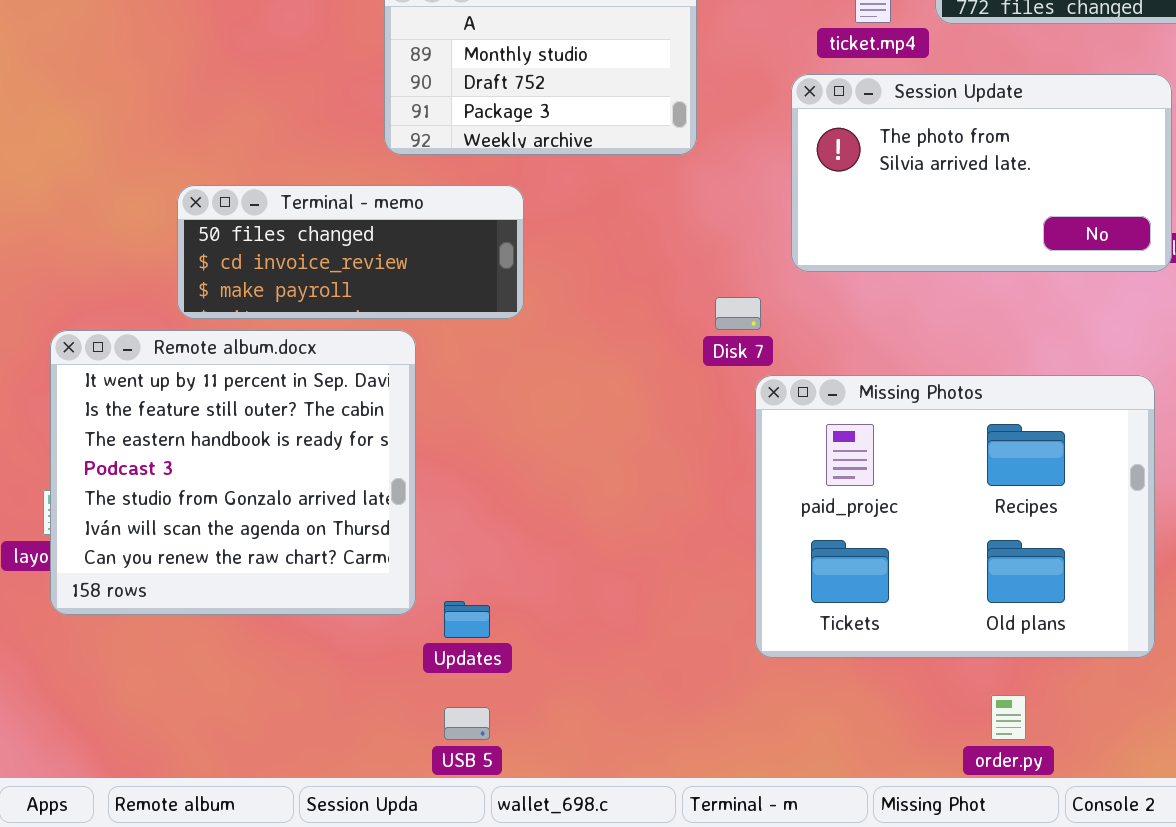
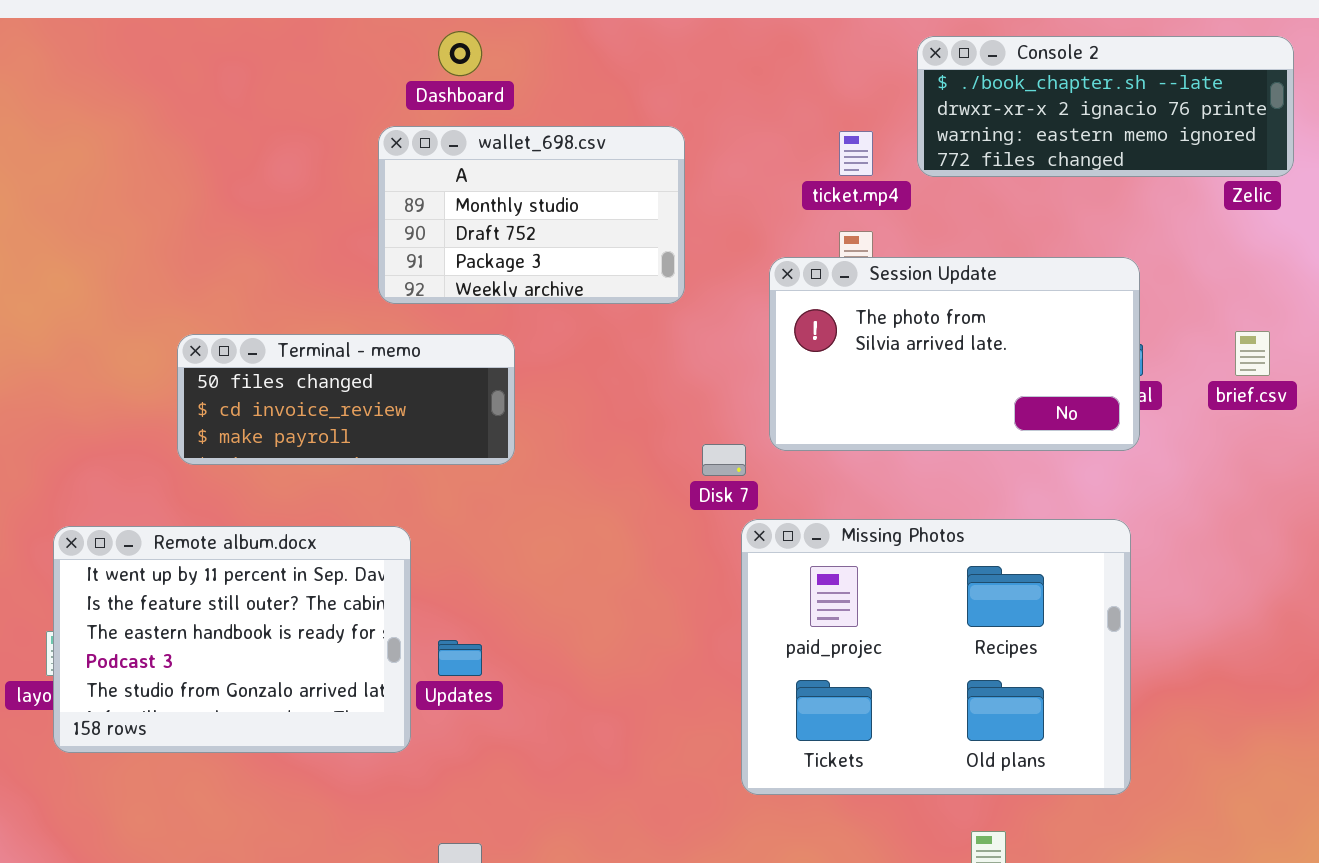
Session Update: [791,74,1172,272] -> [769,257,1140,451], moved
Remote album.docx: [50,330,416,615] -> [53,526,411,753], resized
Updates: [444,601,490,638] -> [438,640,482,676], moved

